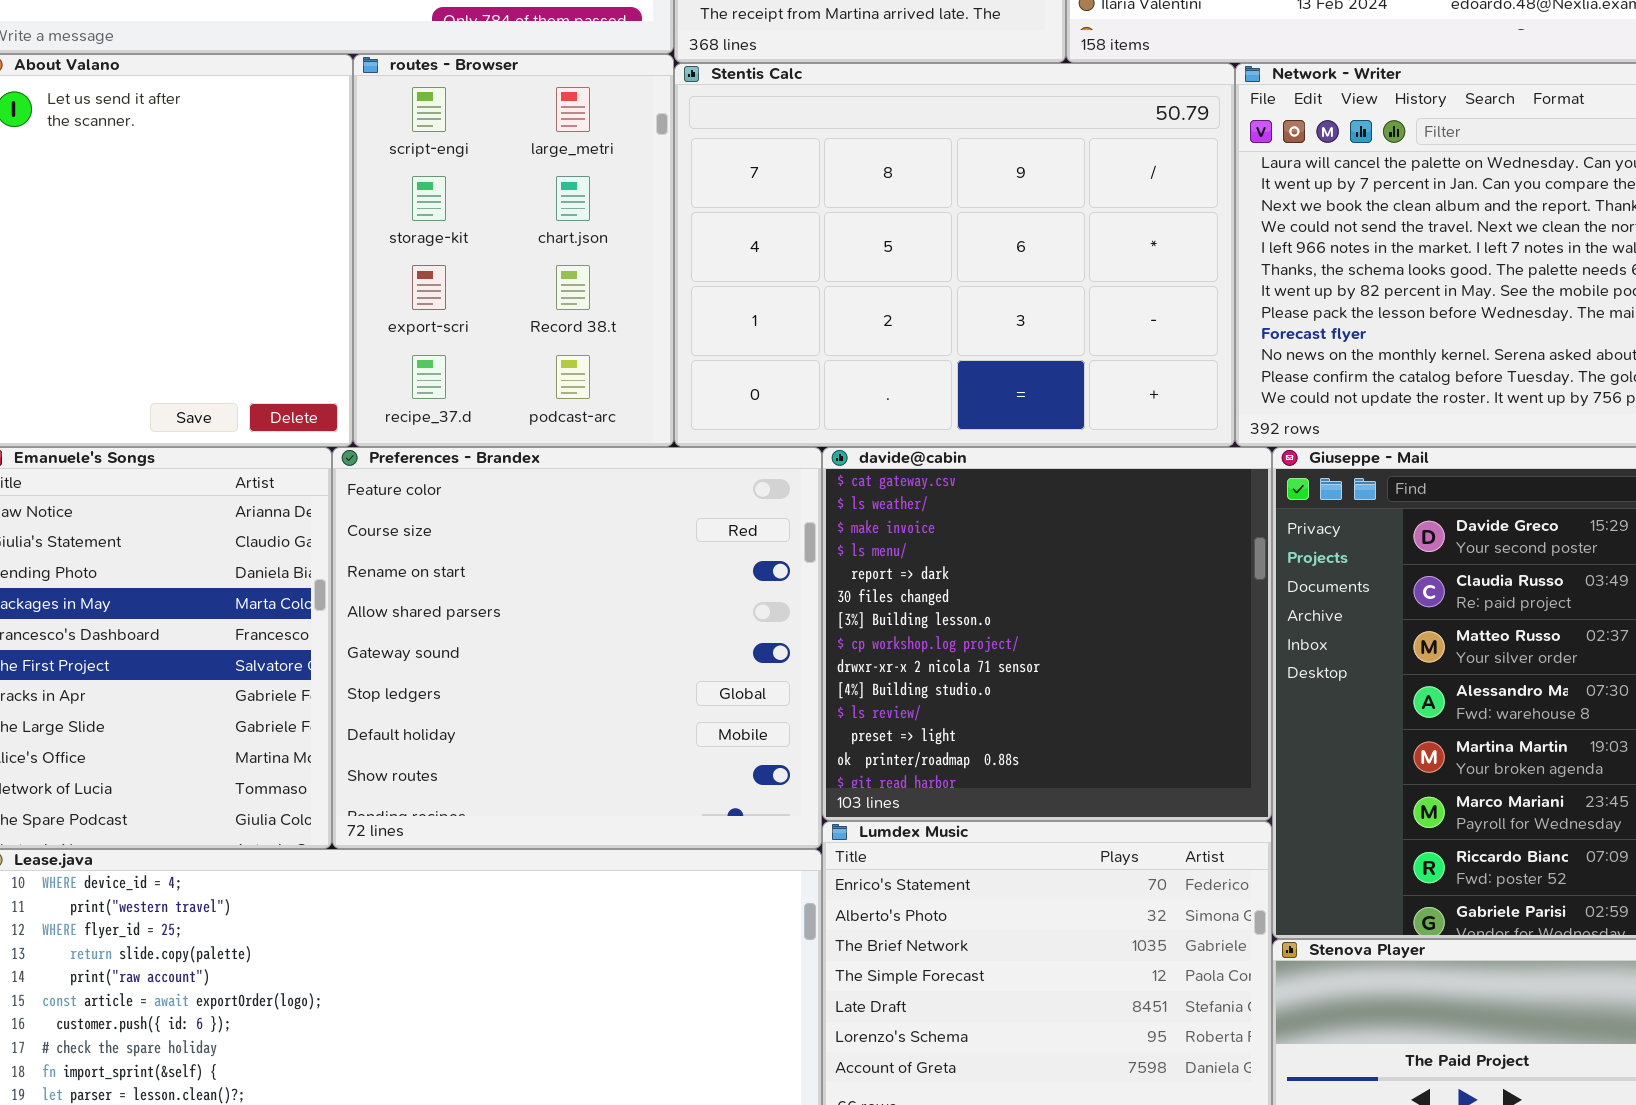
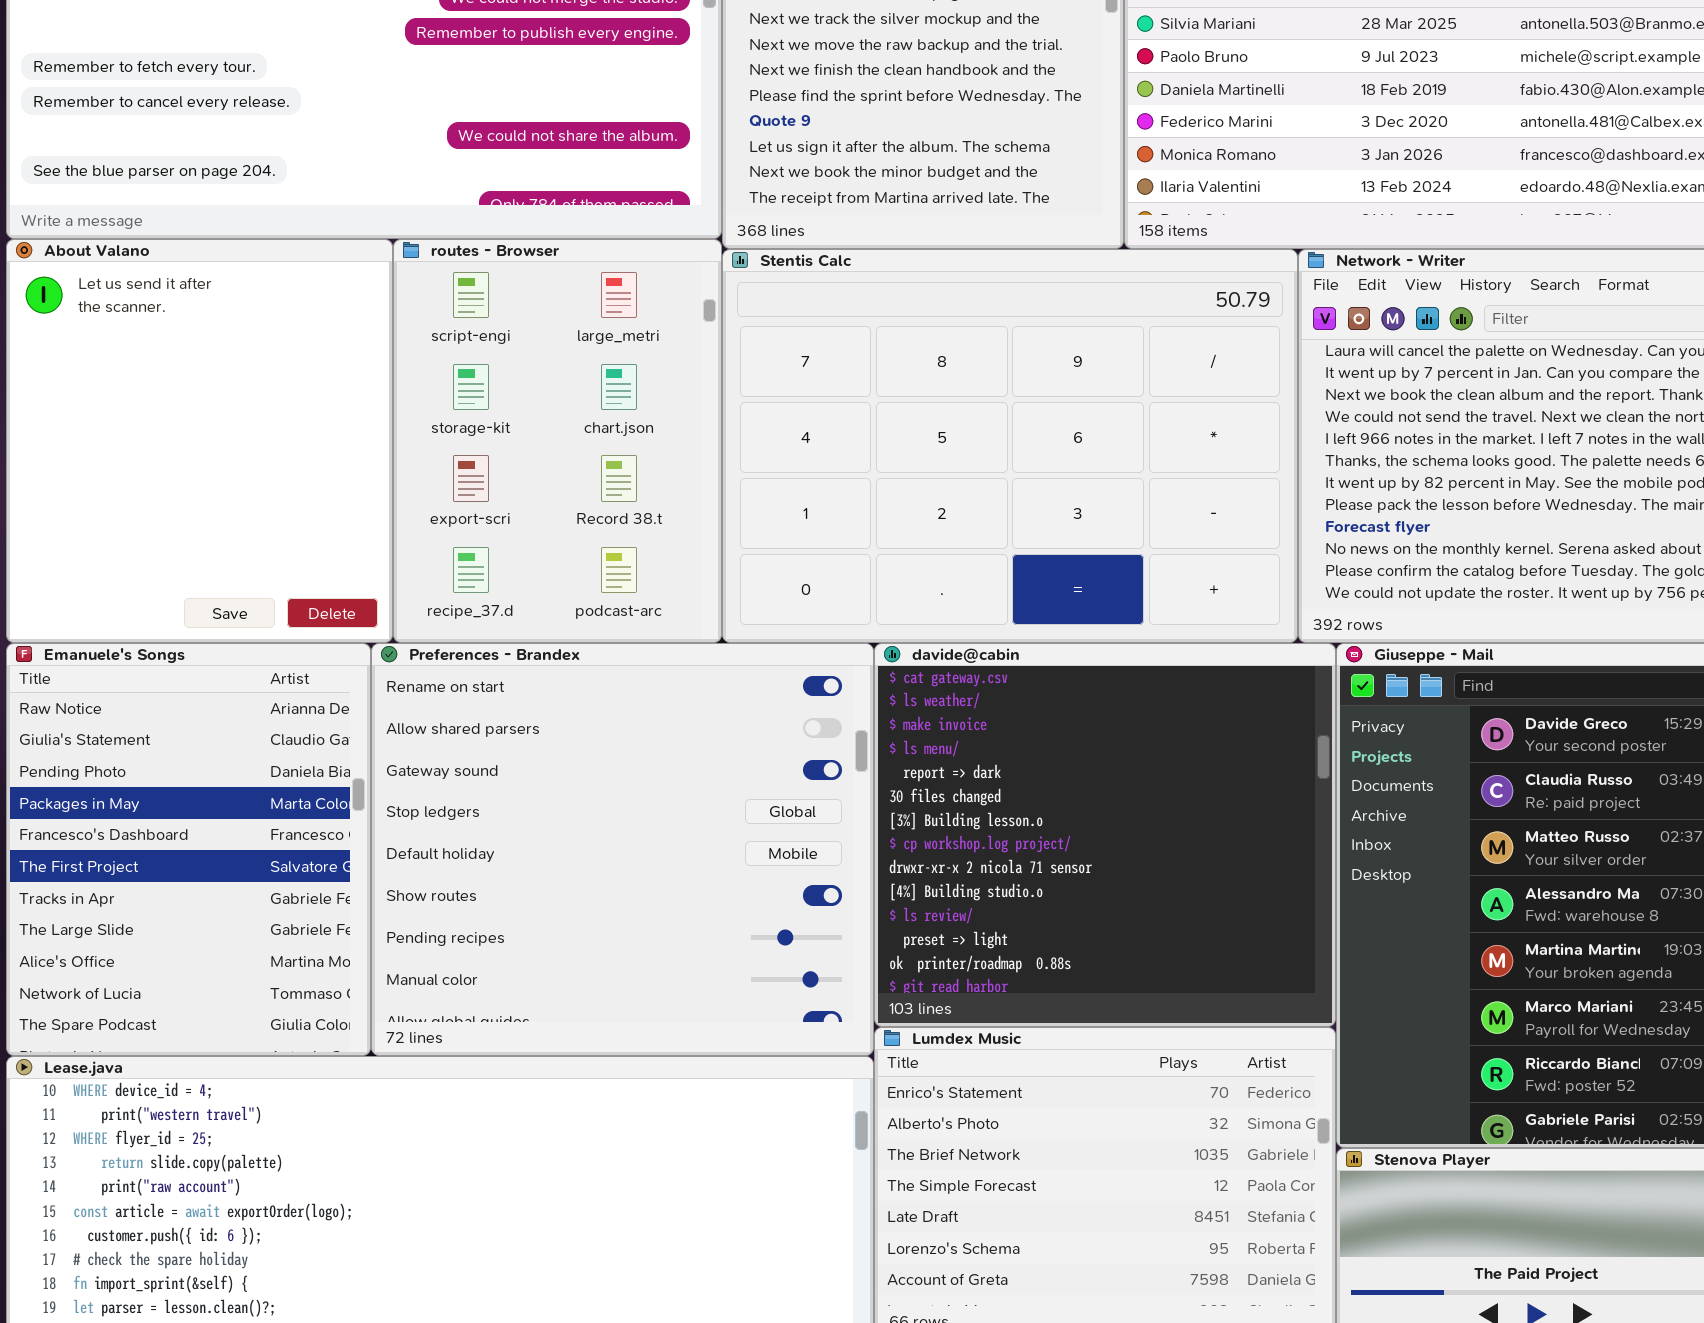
Preferences - Brandex: [332,447,822,849] -> [371,643,874,1056], scrolled down 2 rows

